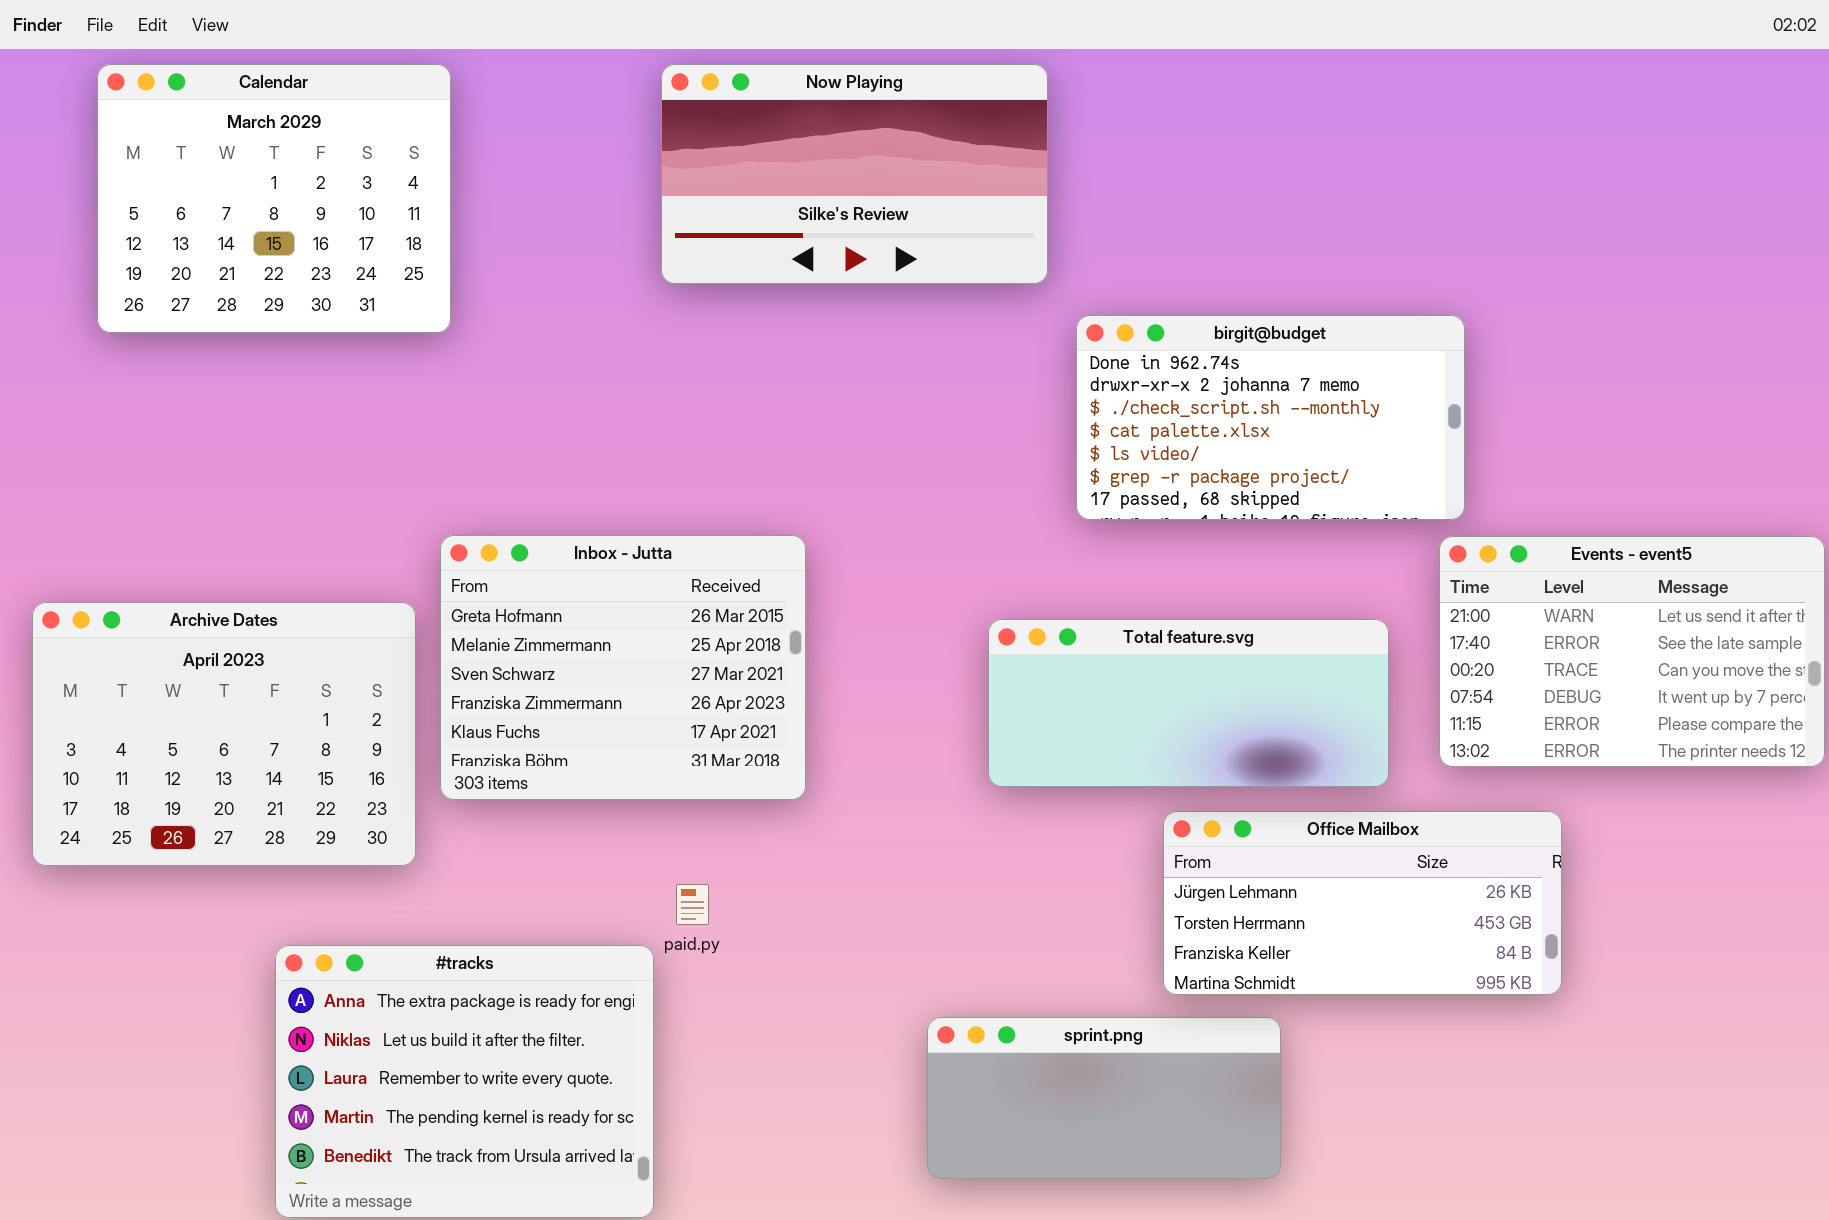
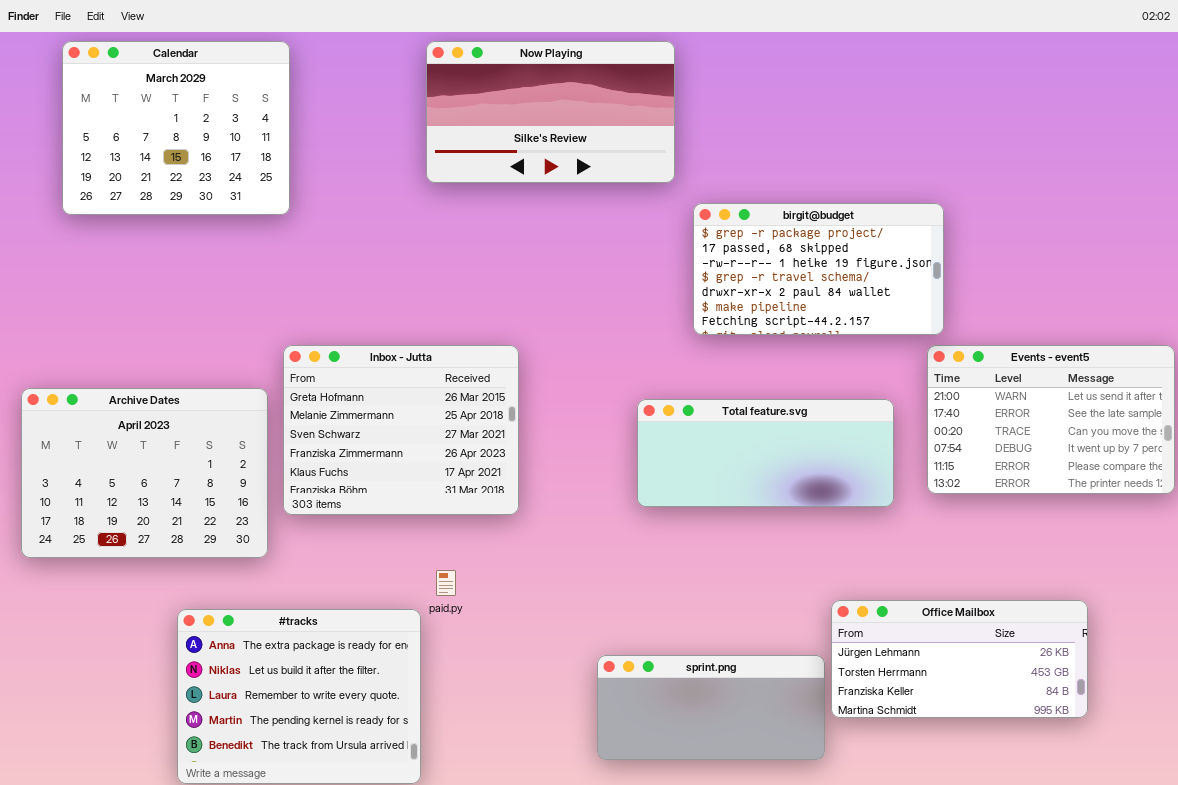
birgit@budget: [1076,315,1465,520] -> [693,203,944,335], scrolled down 5 rows
Office Mailbox: [1163,811,1562,995] -> [831,600,1088,718], moved

